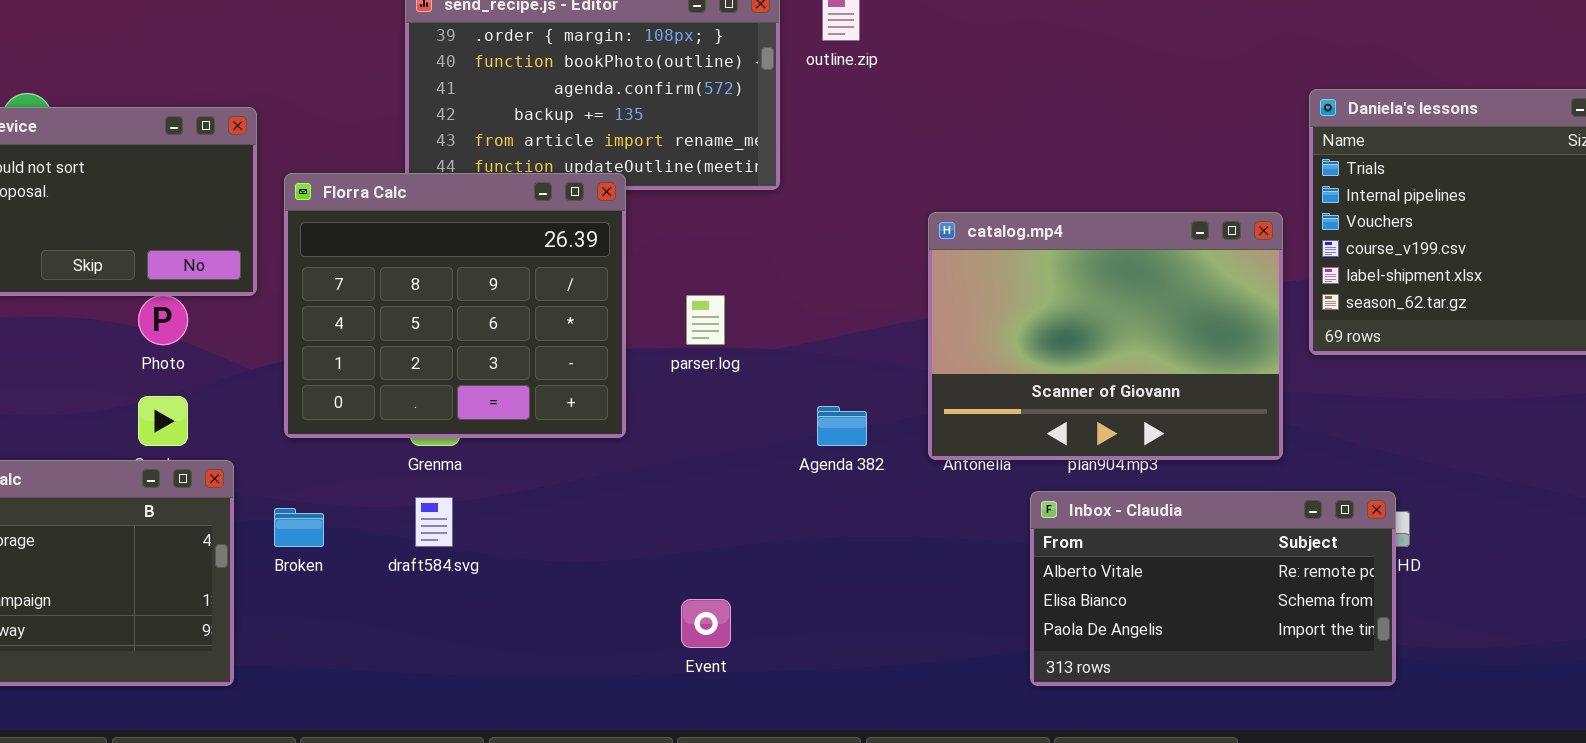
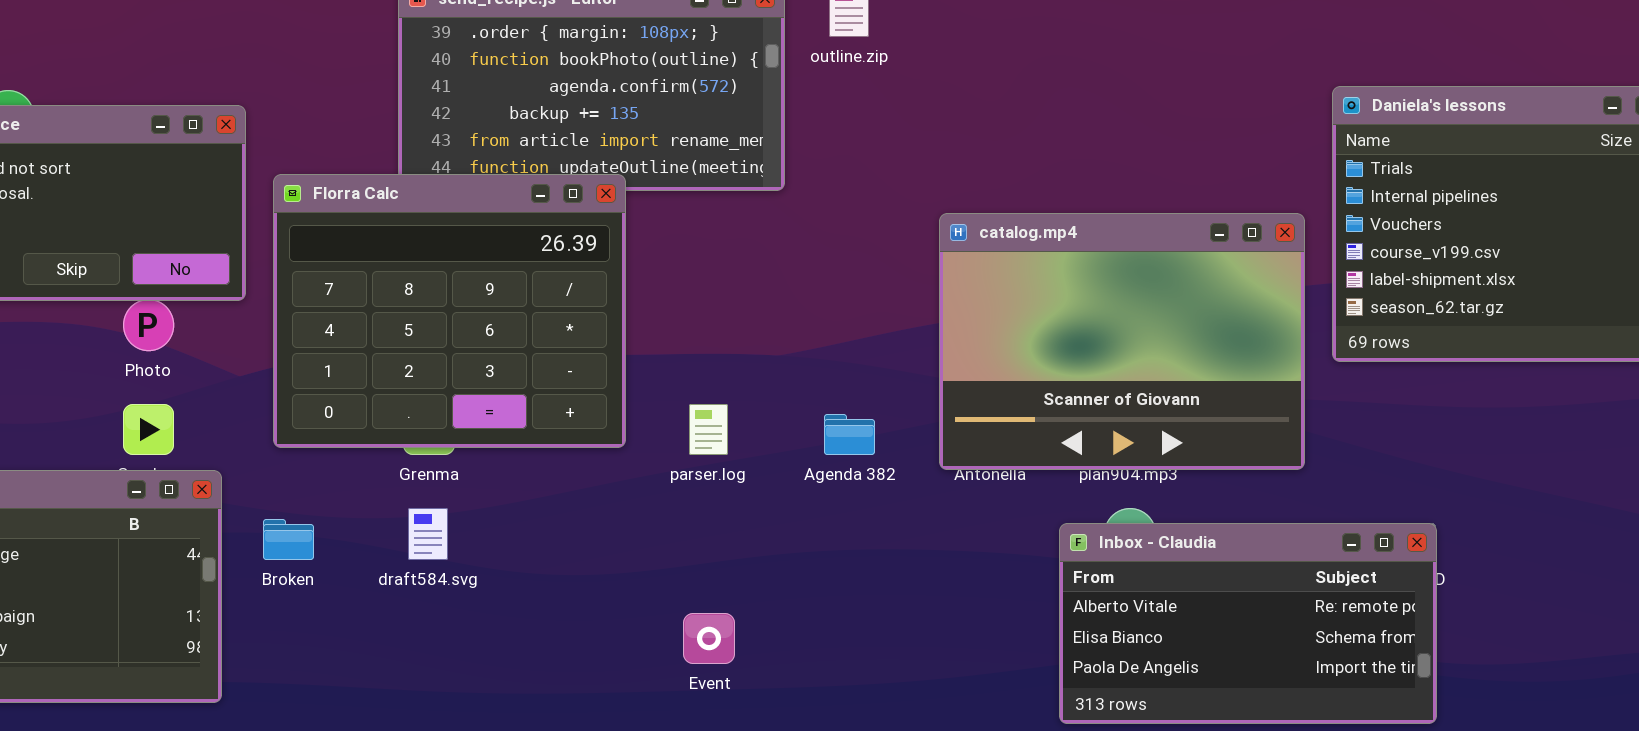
parser.log: [686,295,725,345] -> [689,404,728,455], moved
Inbox - Claudia: [1030,491,1396,686] -> [1059,523,1437,724], moved

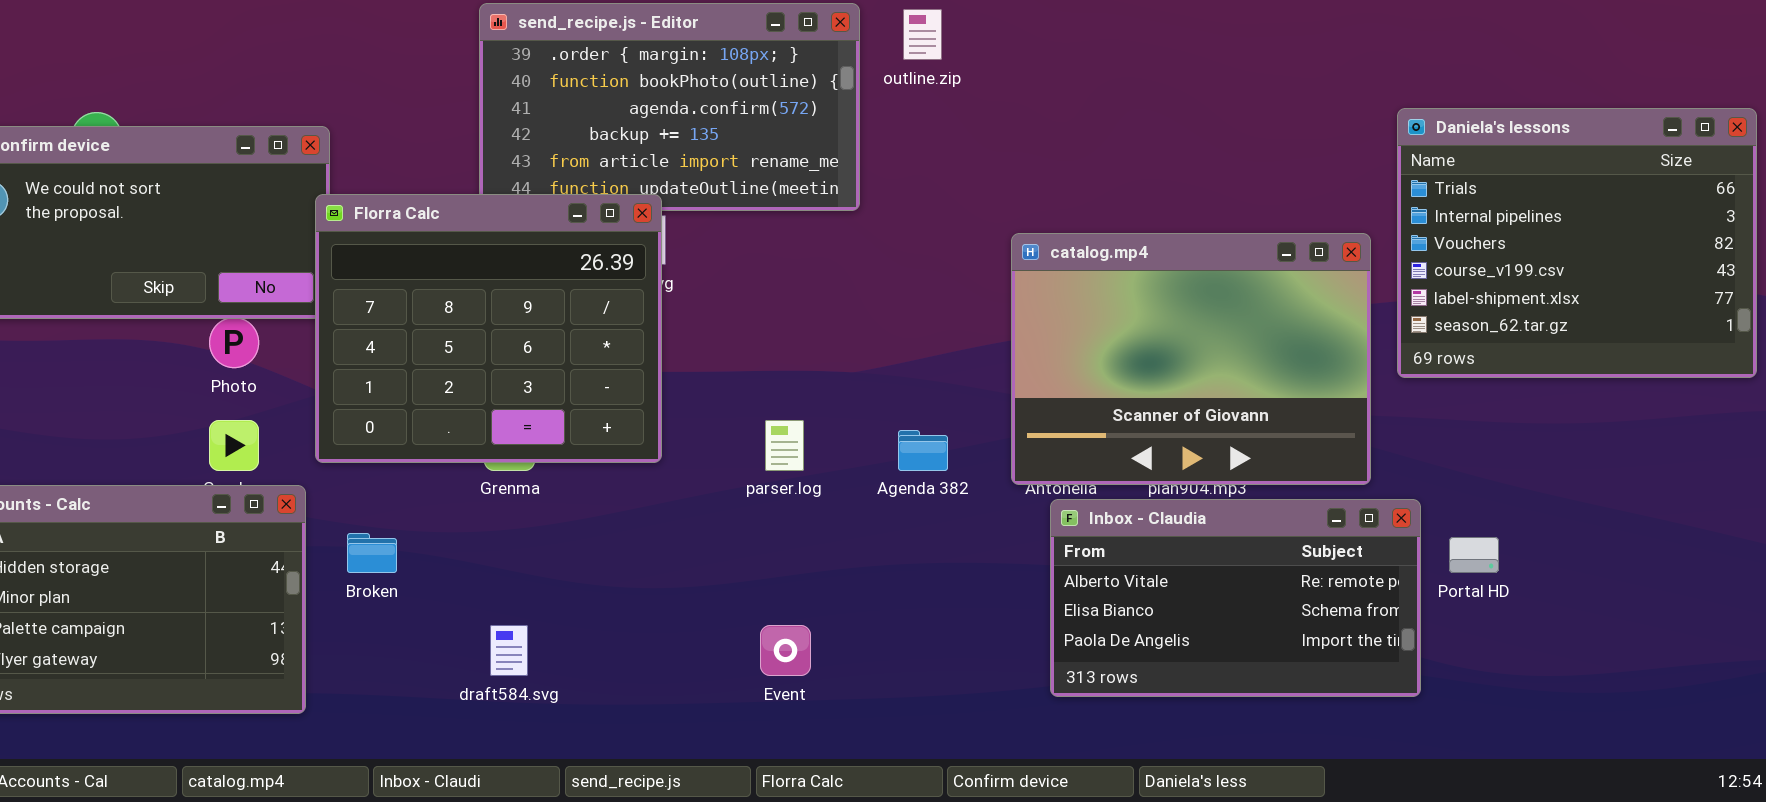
Florra Calc: [273,174,626,448] -> [315,194,662,463], moved
draft584.svg: [408,508,448,560] -> [490,625,528,676], moved
Inbox - Claudia: [1059,523,1437,724] -> [1050,499,1421,697], moved

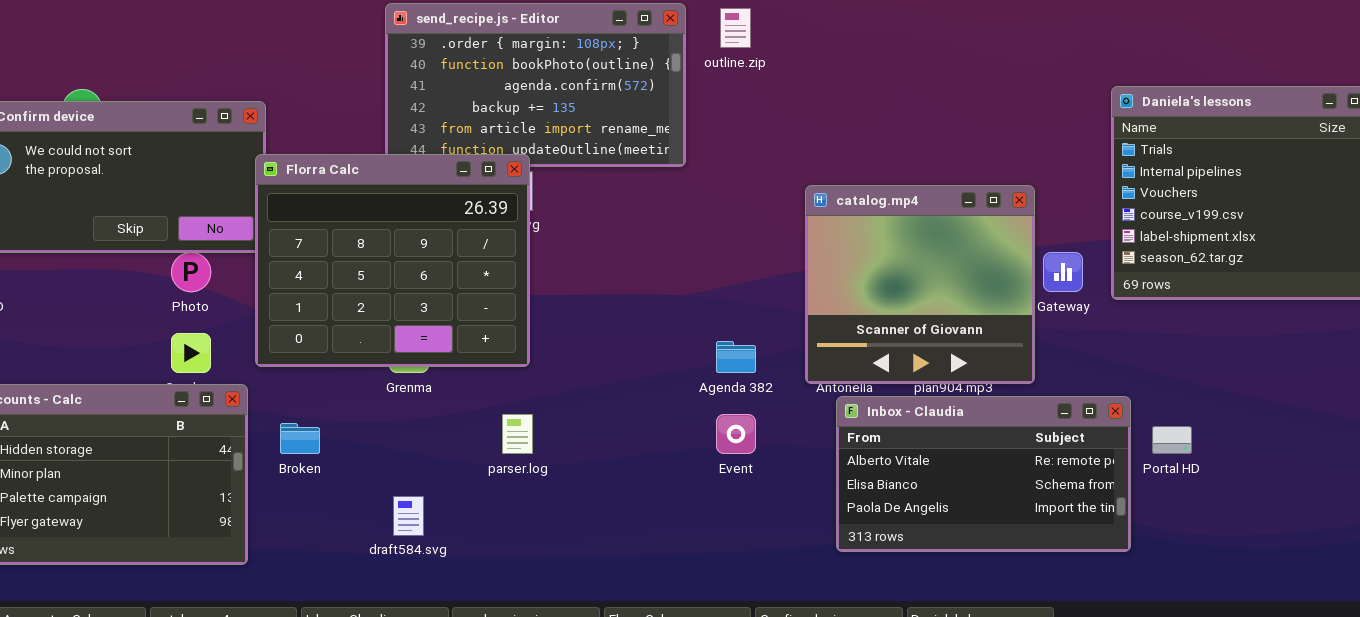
catalog.mp4: [1011,233,1371,485] -> [805,185,1035,384], resized
parser.log: [765,420,804,471] -> [502,414,533,454], moved
Event: [760,625,811,676] -> [716,414,756,454], moved

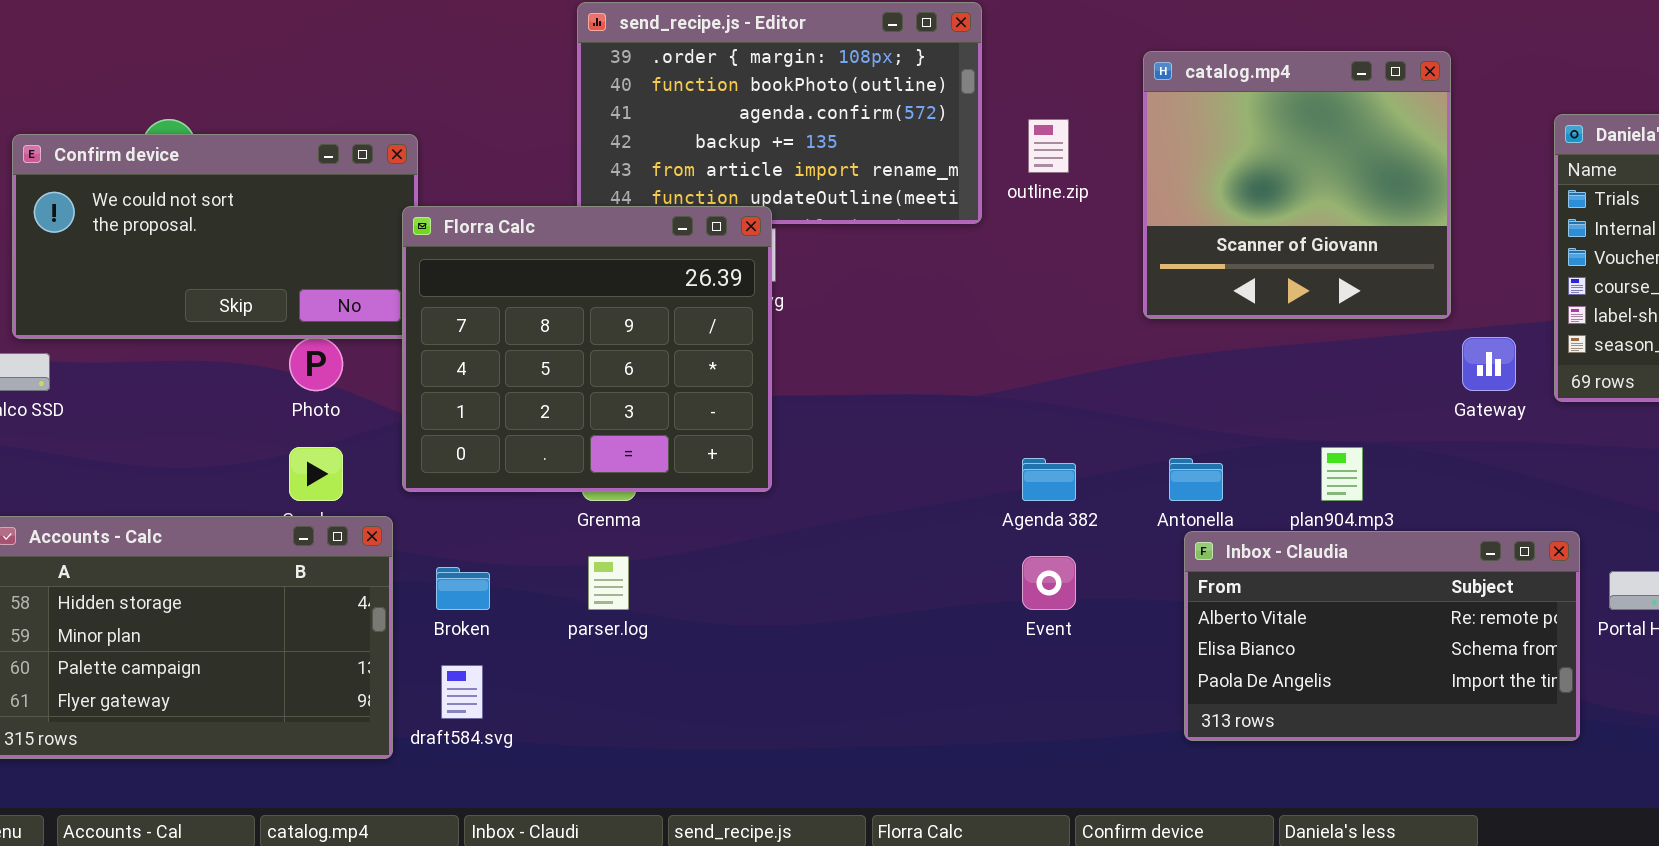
outline.zip: [720,8,751,48] -> [1028,119,1069,173], moved
catalog.mp4: [805,185,1035,384] -> [1143,51,1451,319], moved
parser.log: [502,414,533,454] -> [588,556,629,610], moved
draft584.svg: [393,496,424,536] -> [441,665,483,719], moved

